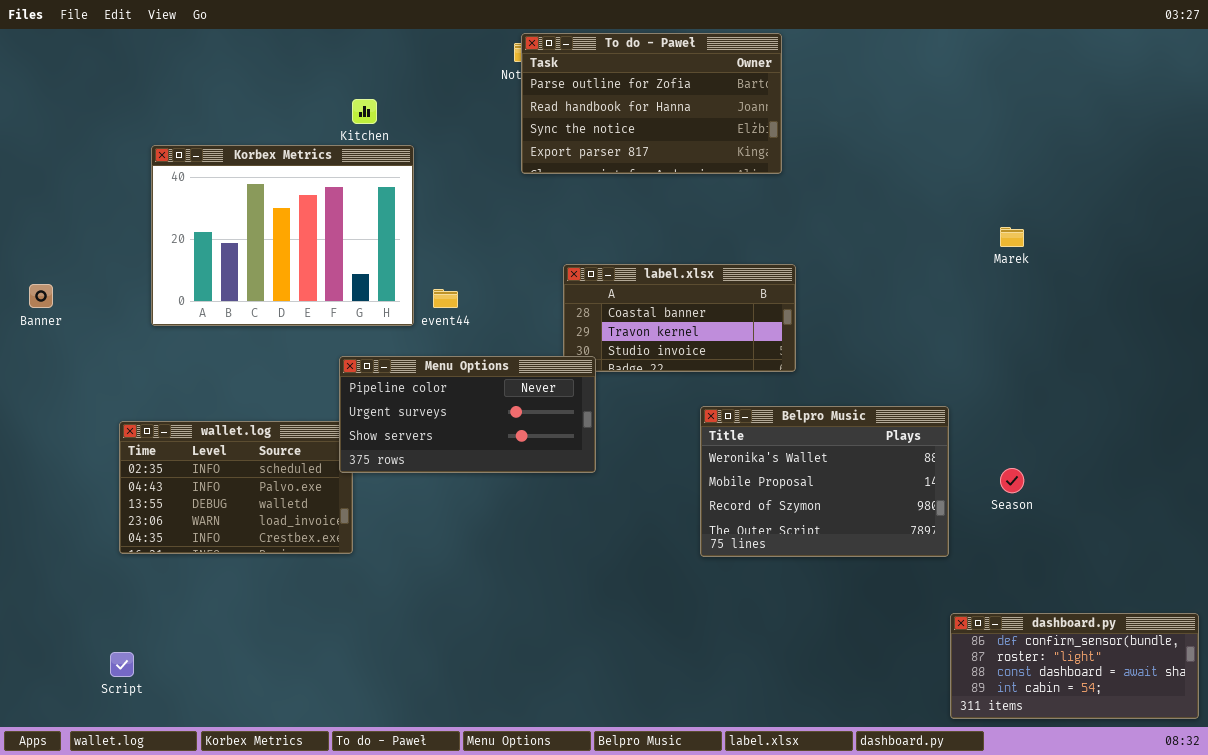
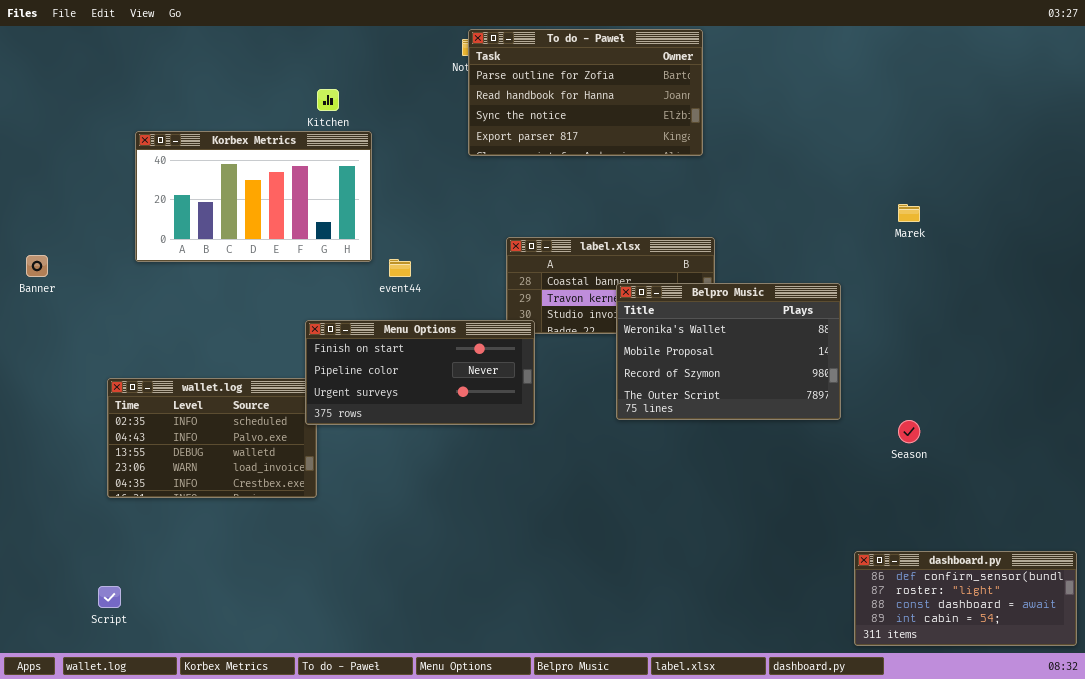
Korbex Metrics: [151,145,414,326] -> [135,131,372,262], resized
Menu Options: [339,356,596,473] -> [305,320,535,425], scrolled up 1 row
Belpro Music: [700,406,949,557] -> [616,283,841,420], moved

